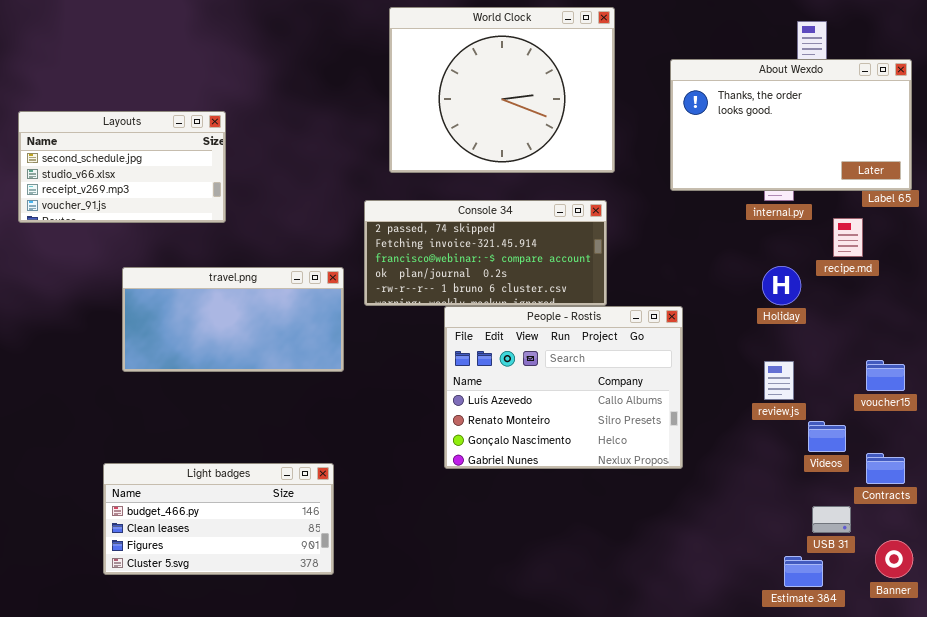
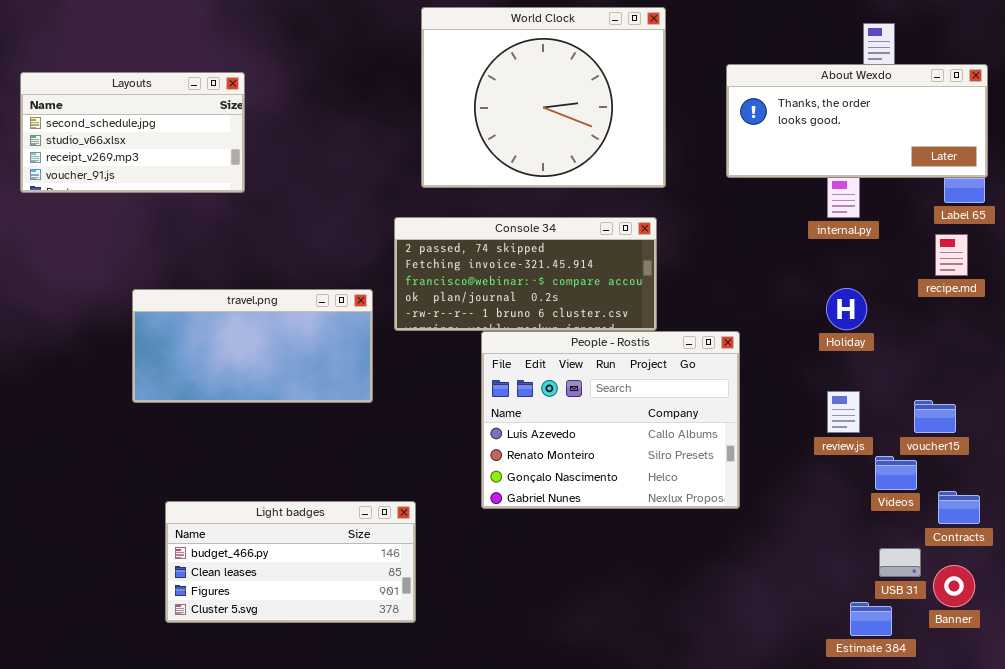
About Wexdo: [670,59,912,191] -> [726,64,988,178], resized
Layouts: [18,111,226,223] -> [20,72,245,193], moved
recipe.md: [833,218,863,257] -> [935,234,968,276], moved
voucher15: [866,360,905,391] -> [914,400,956,433], moved
Light badges: [103,463,334,575] -> [165,501,416,623], moved
Banner: [875,540,913,578] -> [933,565,975,607], moved

